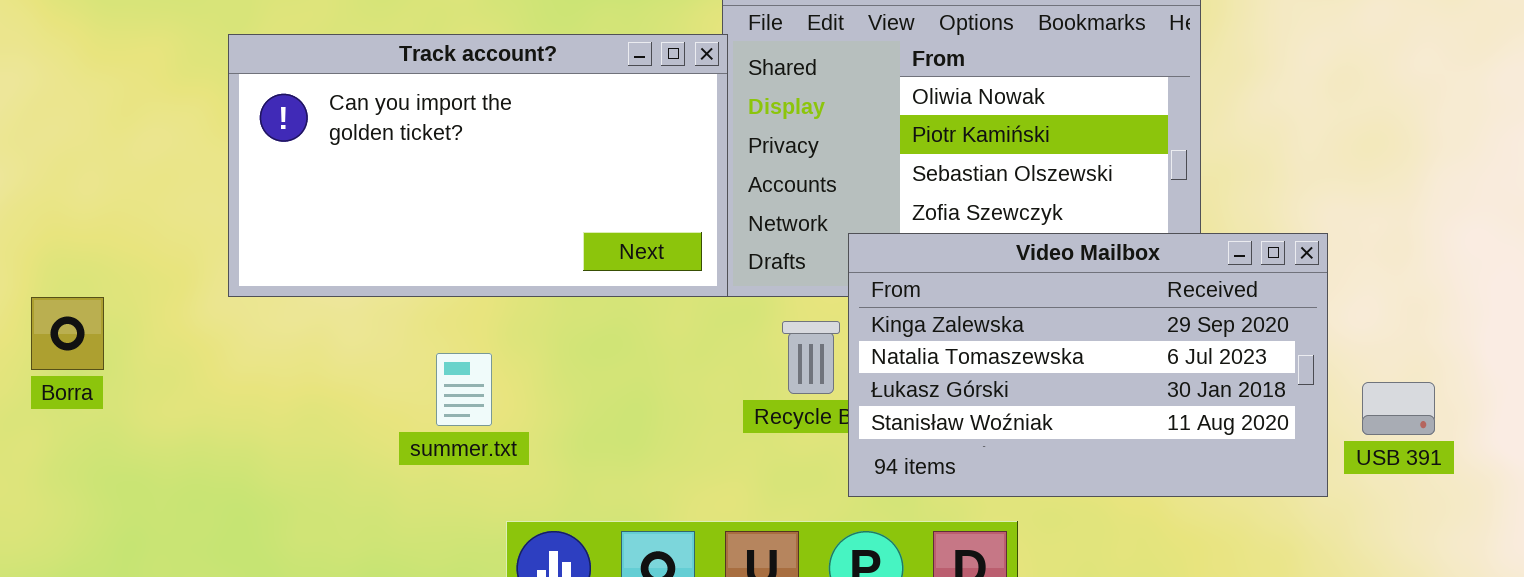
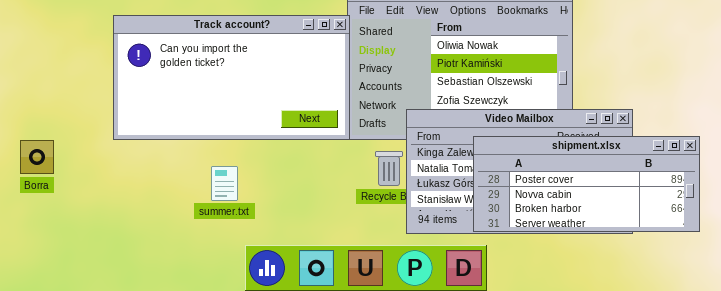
shipment.xlsx: none -> [473,136,700,232], opened

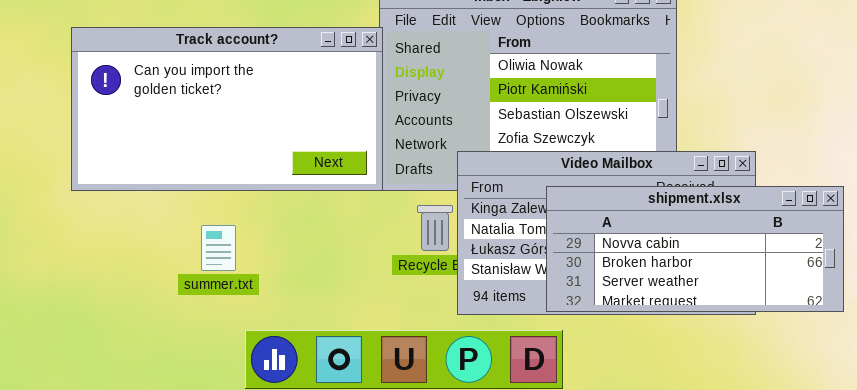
shipment.xlsx: [473,136,700,232] -> [546,186,844,312], scrolled down 1 row

